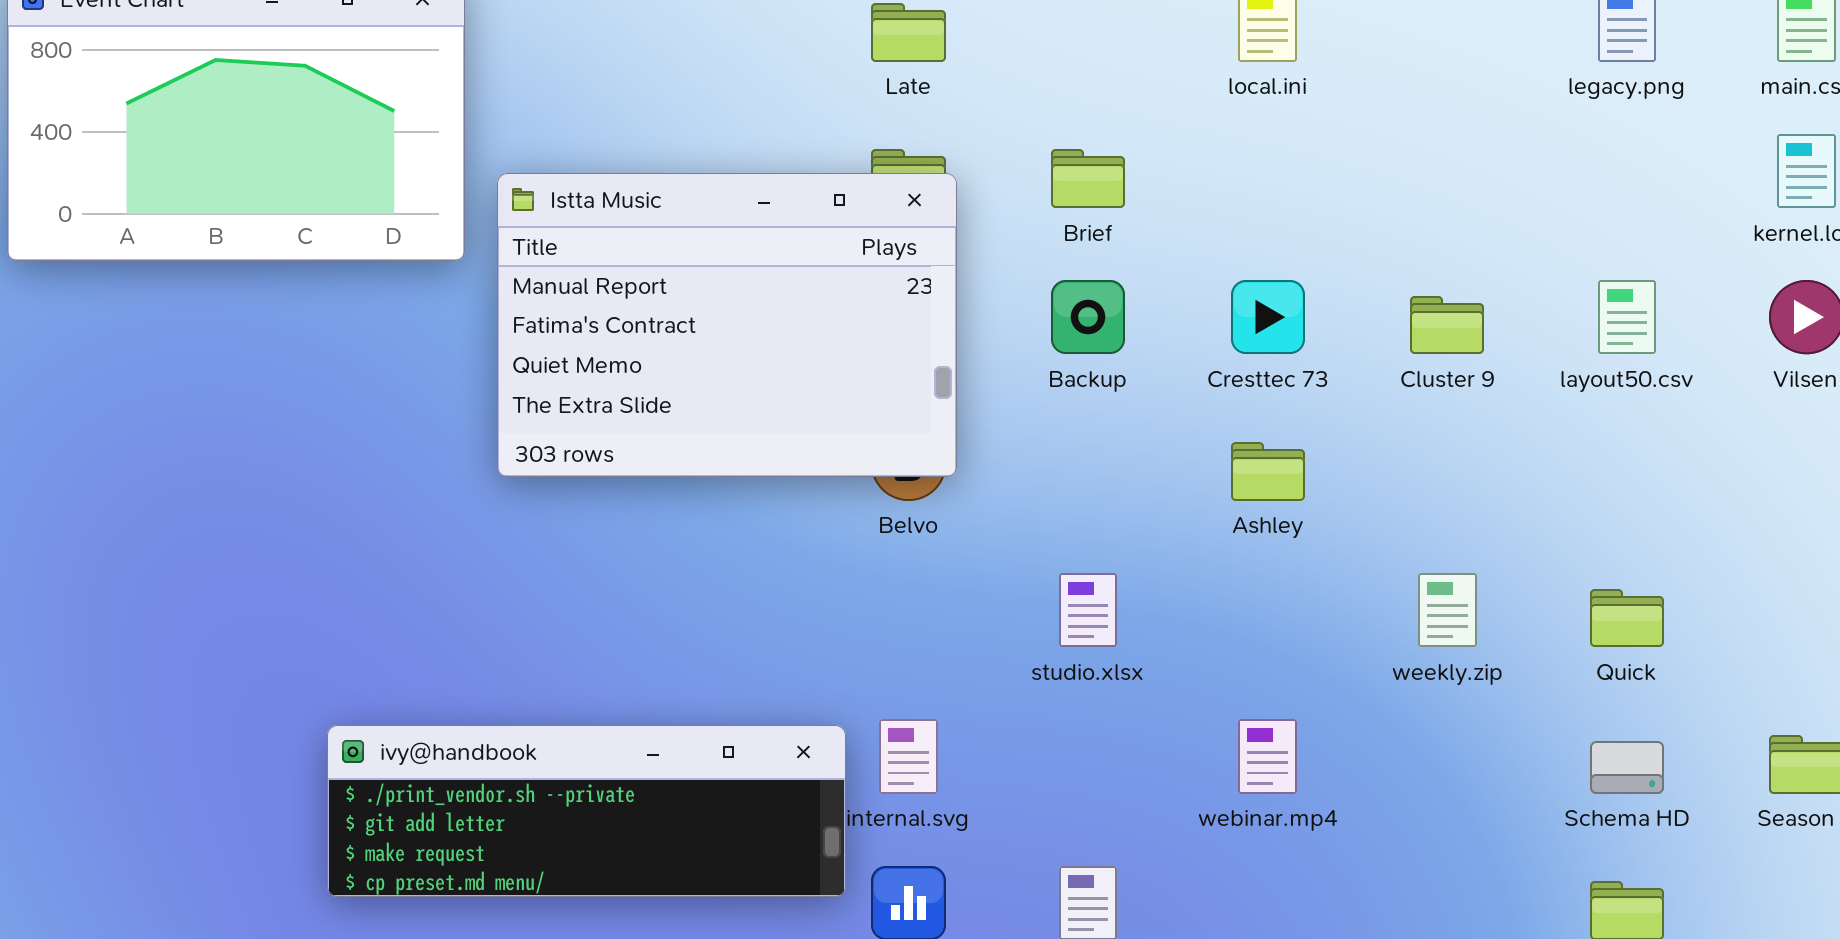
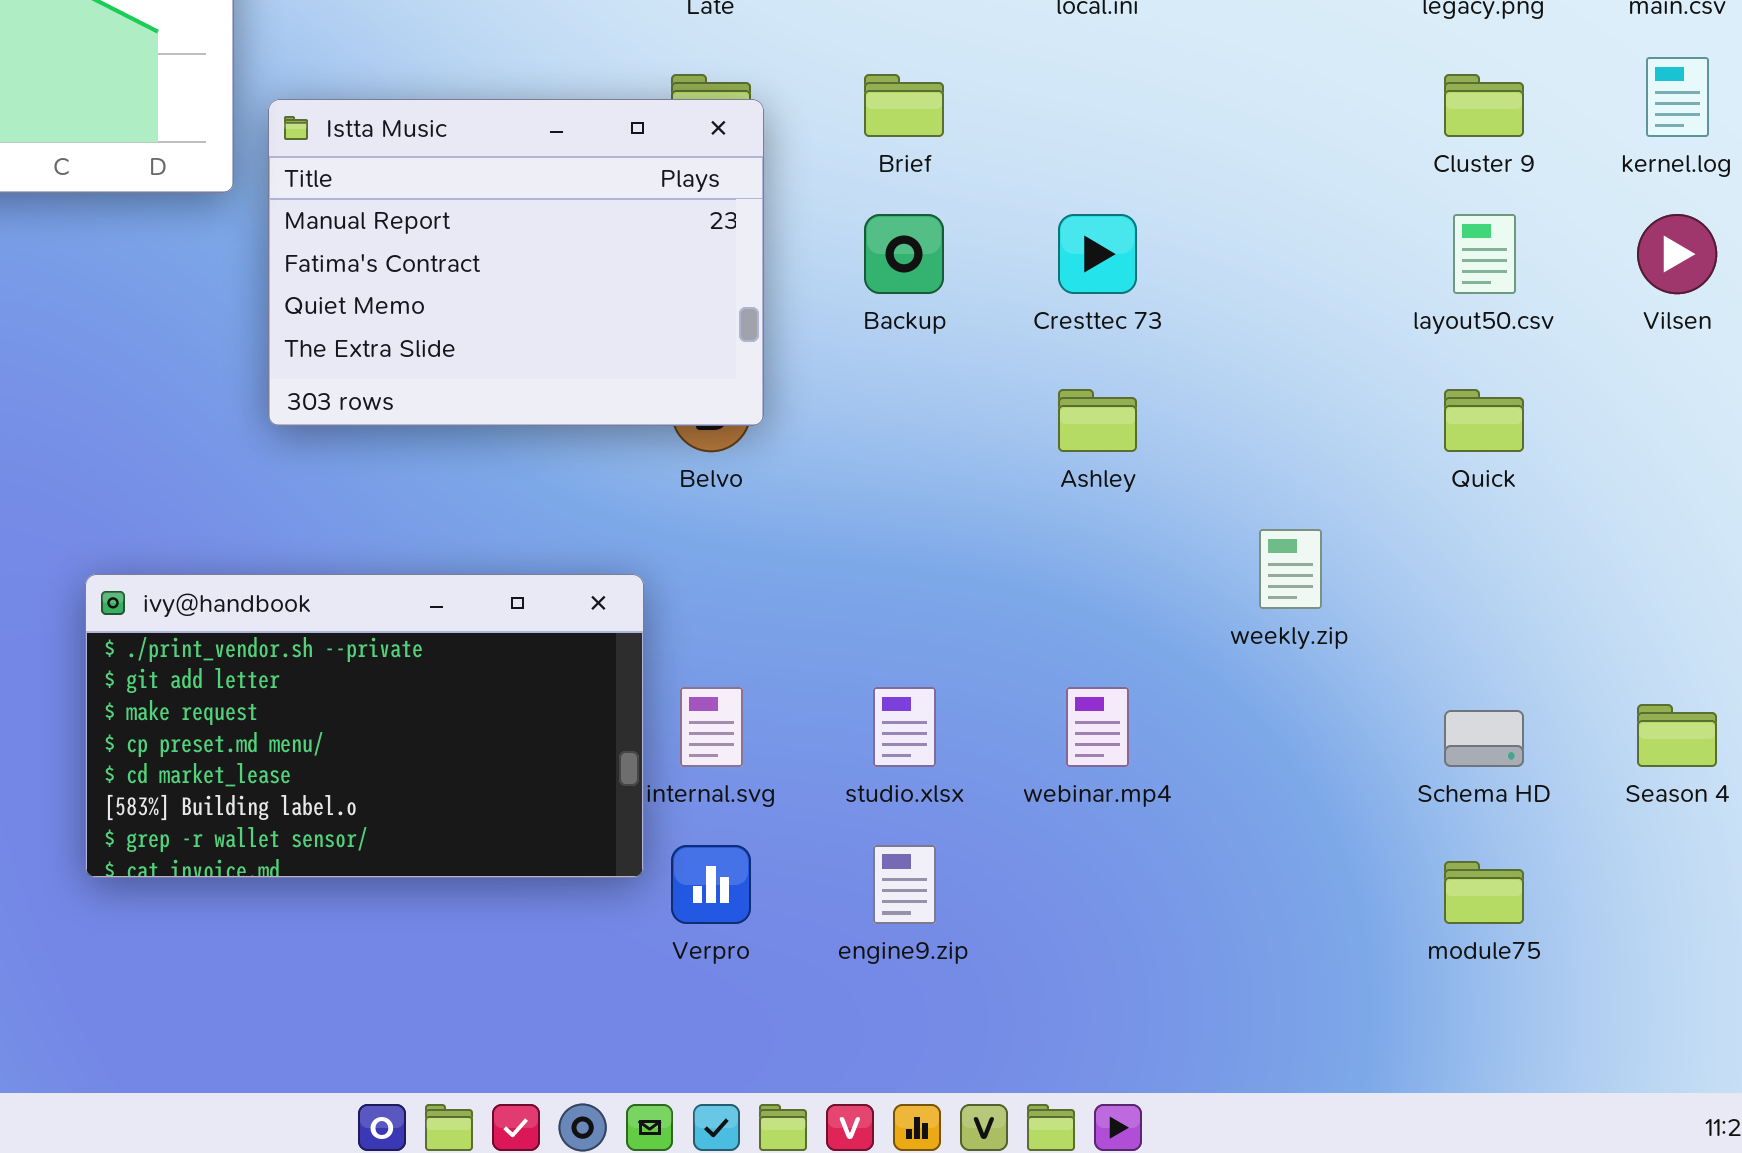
Cluster 9: [1410,296,1484,354] -> [1444,74,1524,137], moved
studio.xlsx: [1059,573,1117,647] -> [873,687,936,767], moved
Quick: [1590,589,1664,647] -> [1444,389,1524,452], moved
ivy@handbook: [327,725,846,897] -> [85,574,644,878], resized

